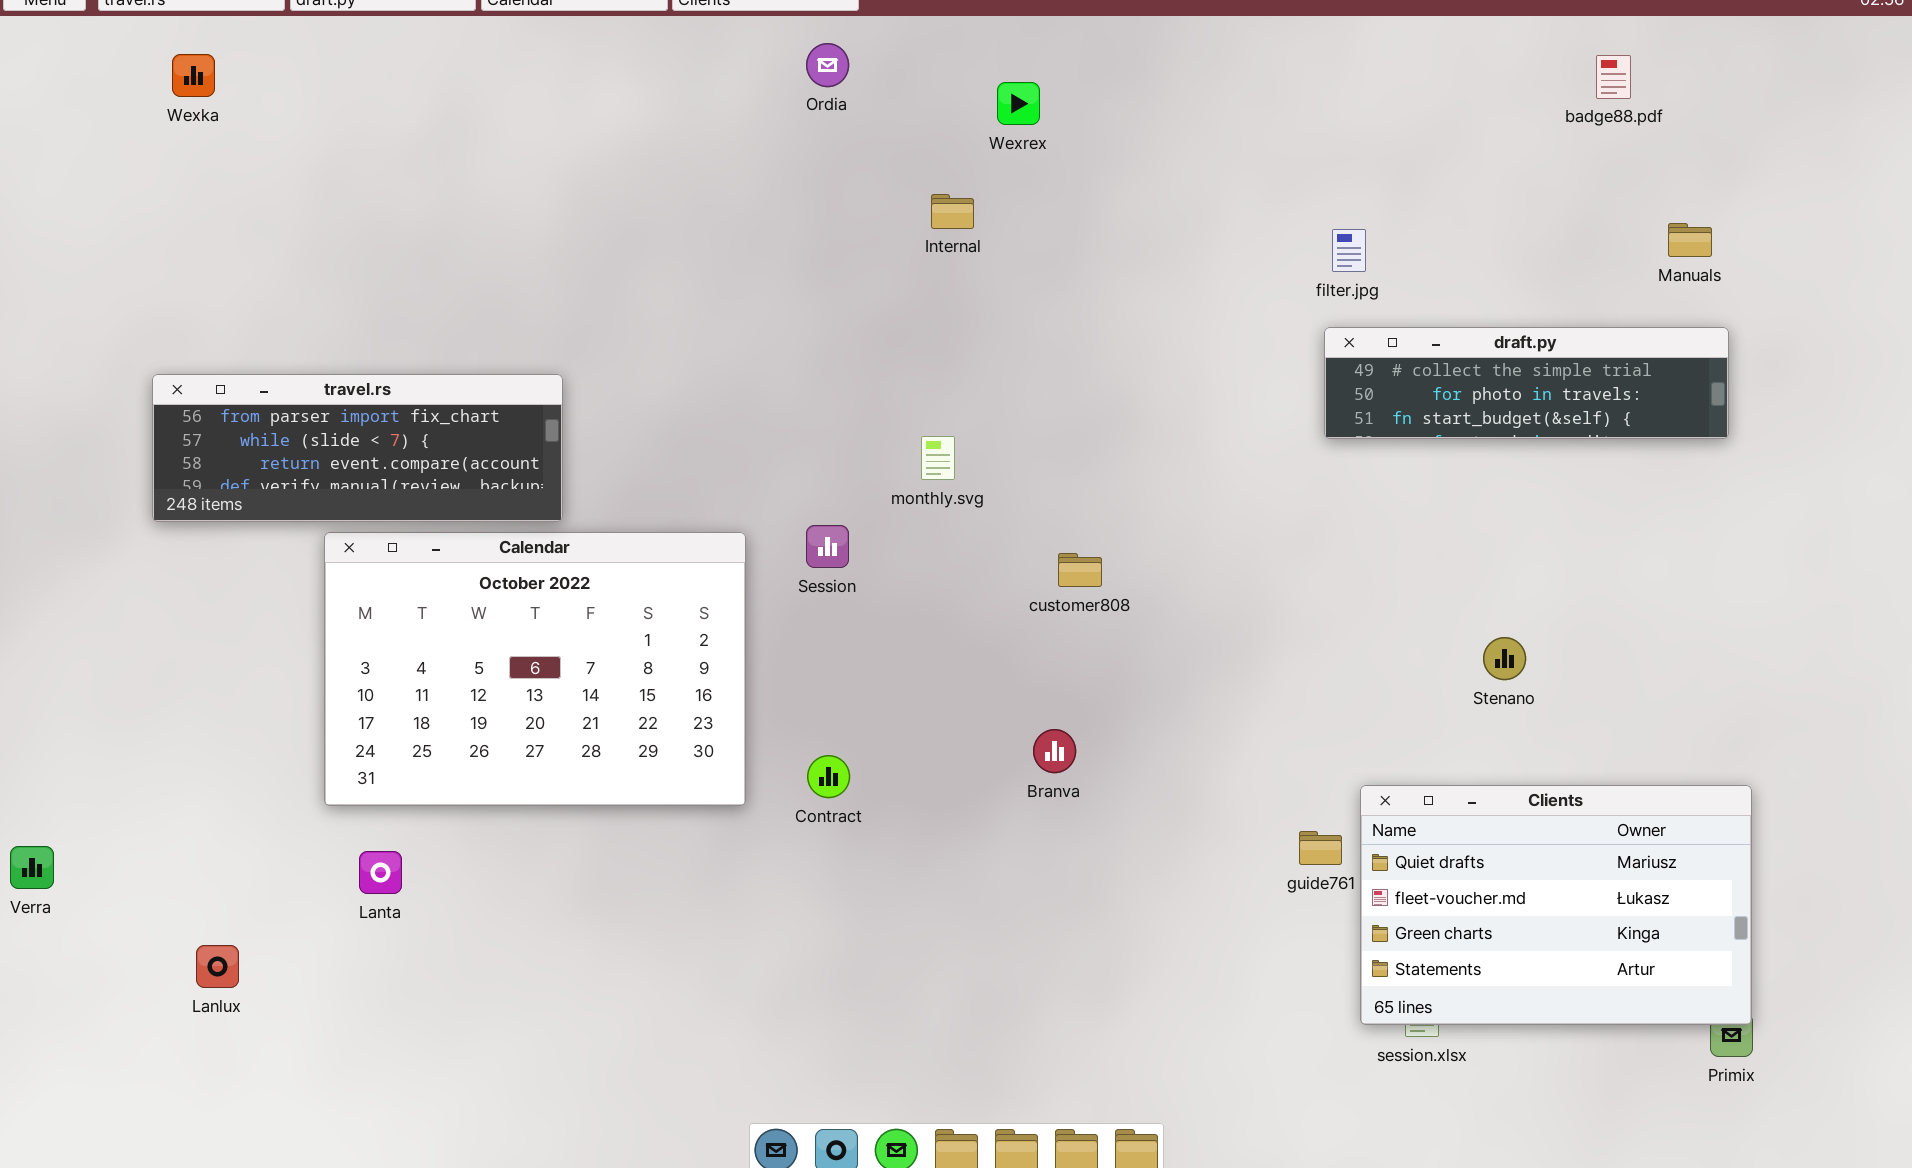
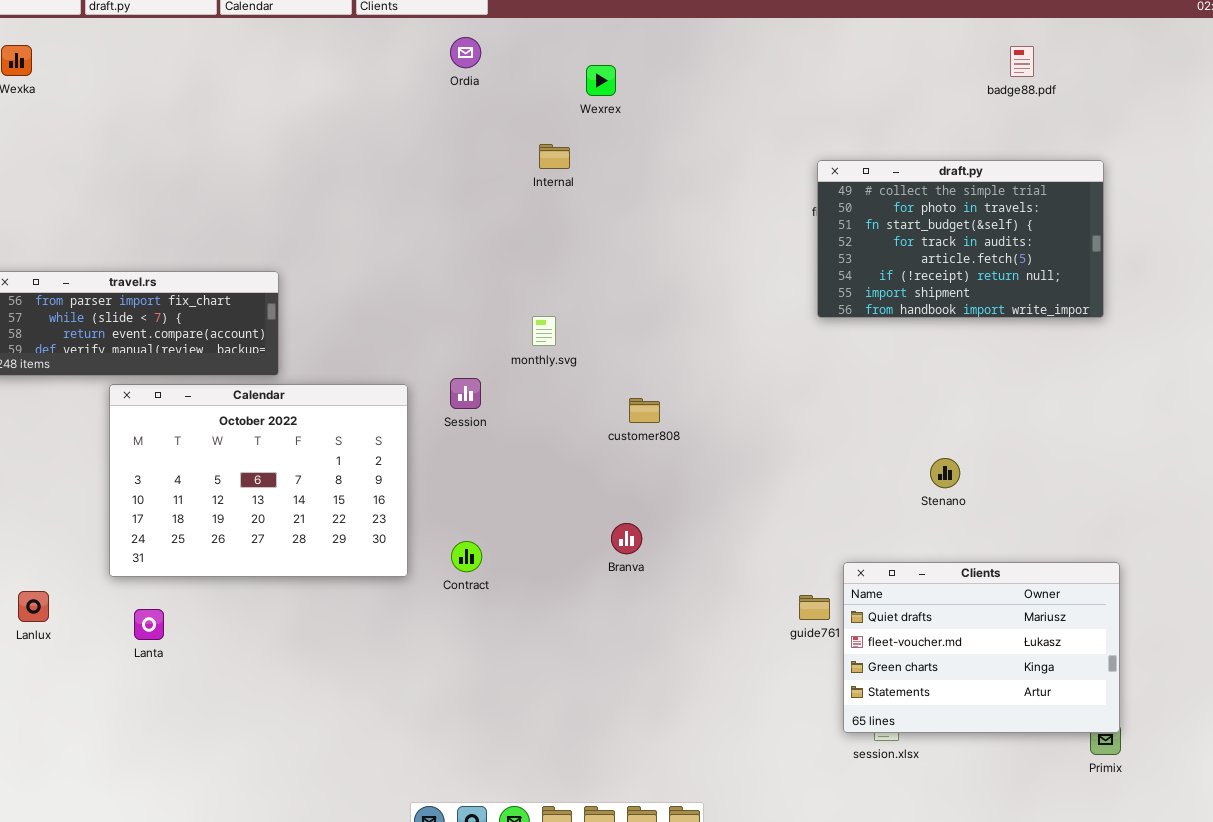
draft.py: [1324,327,1729,439] -> [817,160,1104,318], resized
Lanlux: [196,945,239,988] -> [18,591,49,622], moved

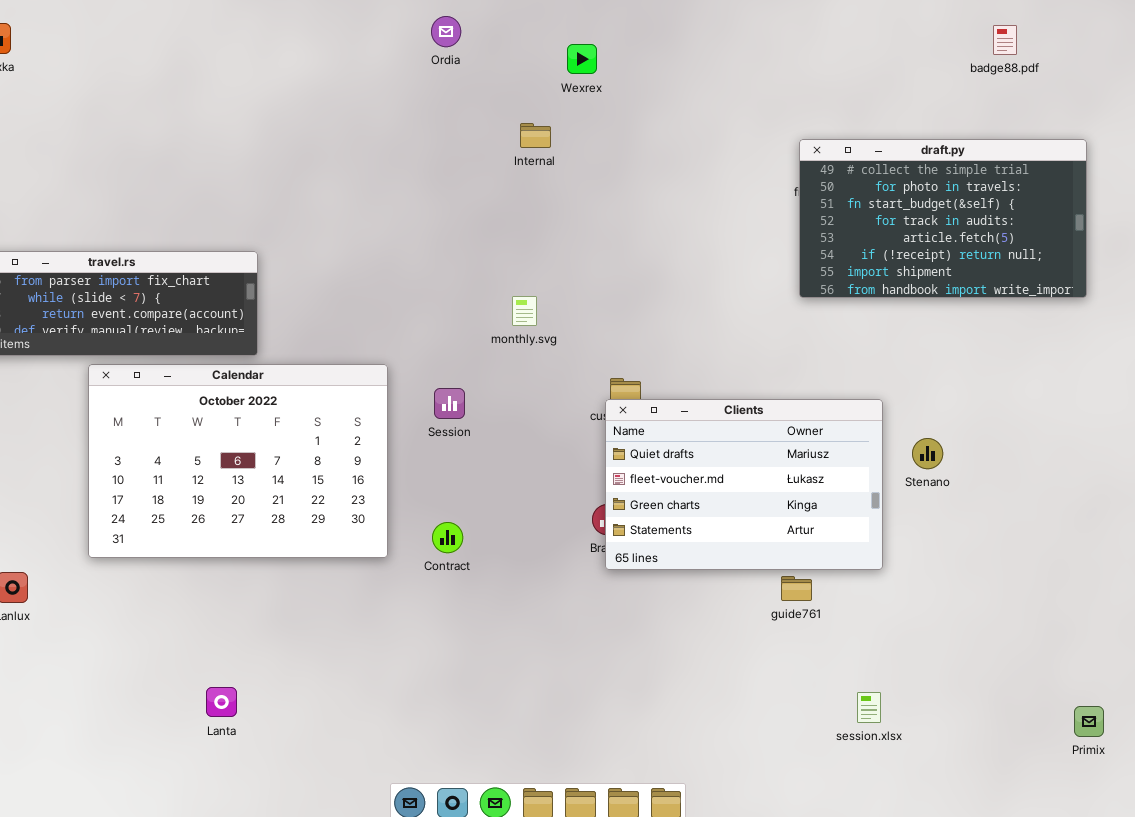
Session: [450,378,481,409] -> [434,388,465,419], moved
Clients: [843,562,1120,733] -> [605,399,883,570], moved
Lanta: [134,609,164,640] -> [206,687,237,717], moved

